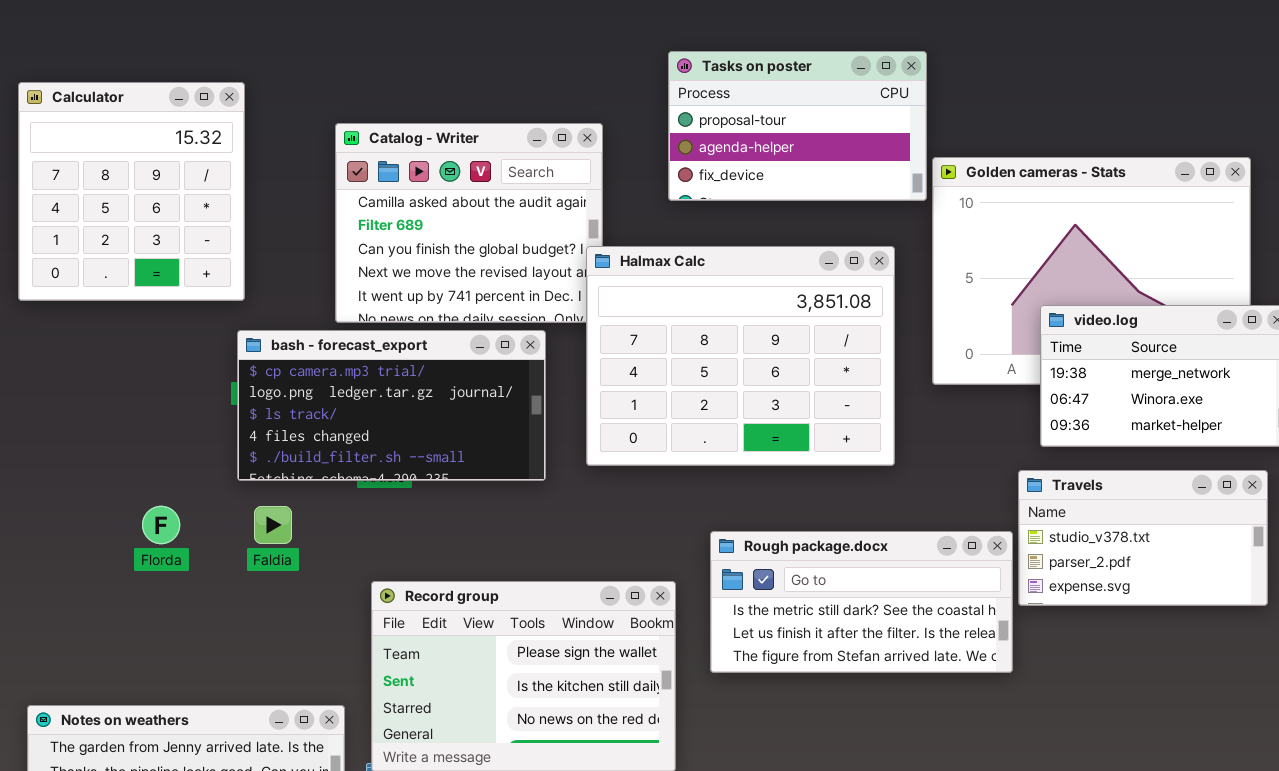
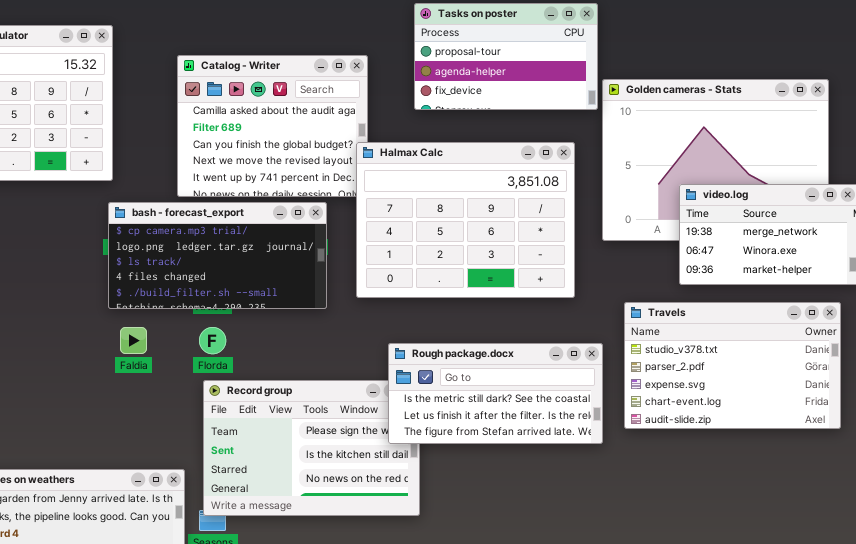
Travels: [1018,470,1268,606] -> [624,302,841,429], resized
Florda: [142,506,180,544] -> [199,327,226,354], moved
Rough package.docx: [710,531,1013,673] -> [388,343,603,444], moved

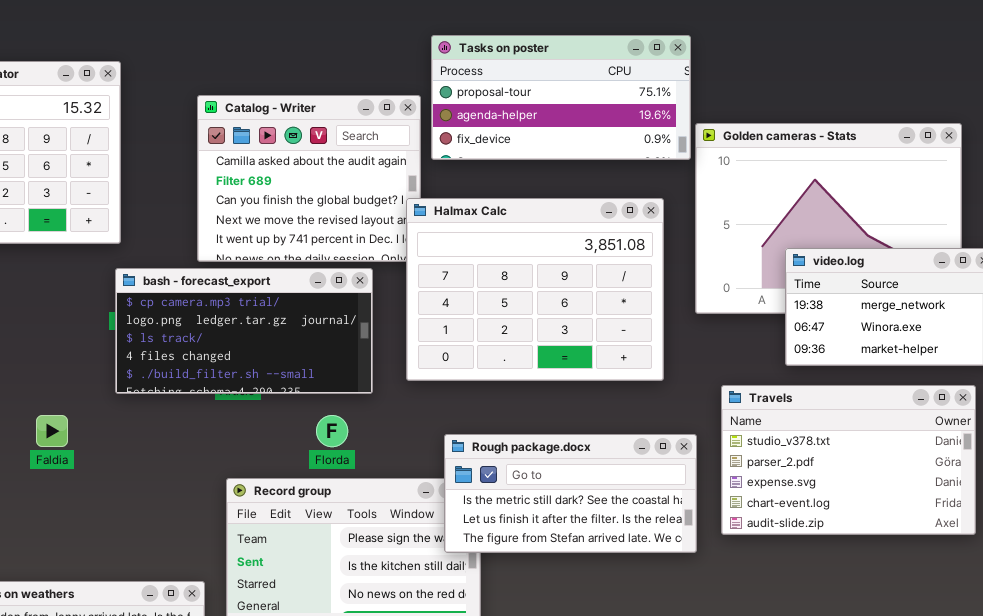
Tasks on poster: [414,3,598,110] -> [431,35,691,160], resized
Faldia: [120,327,147,354] -> [36,415,68,447], moved
Florda: [199,327,226,354] -> [316,415,348,447], moved

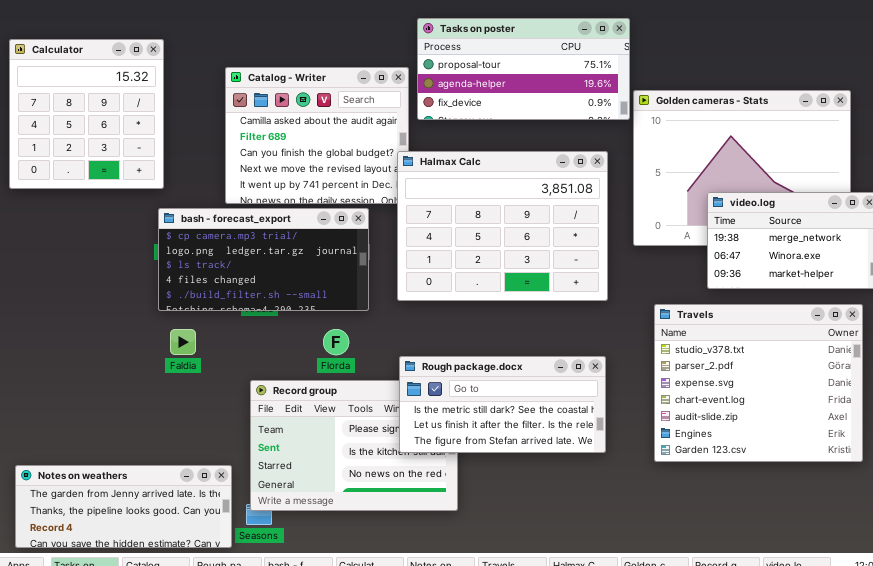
Travels: [721,385,976,535] -> [654,304,863,462], resized
Faldia: [36,415,68,447] -> [170,329,196,355], moved
Rough package.docx: [444,434,697,553] -> [399,356,606,453], moved

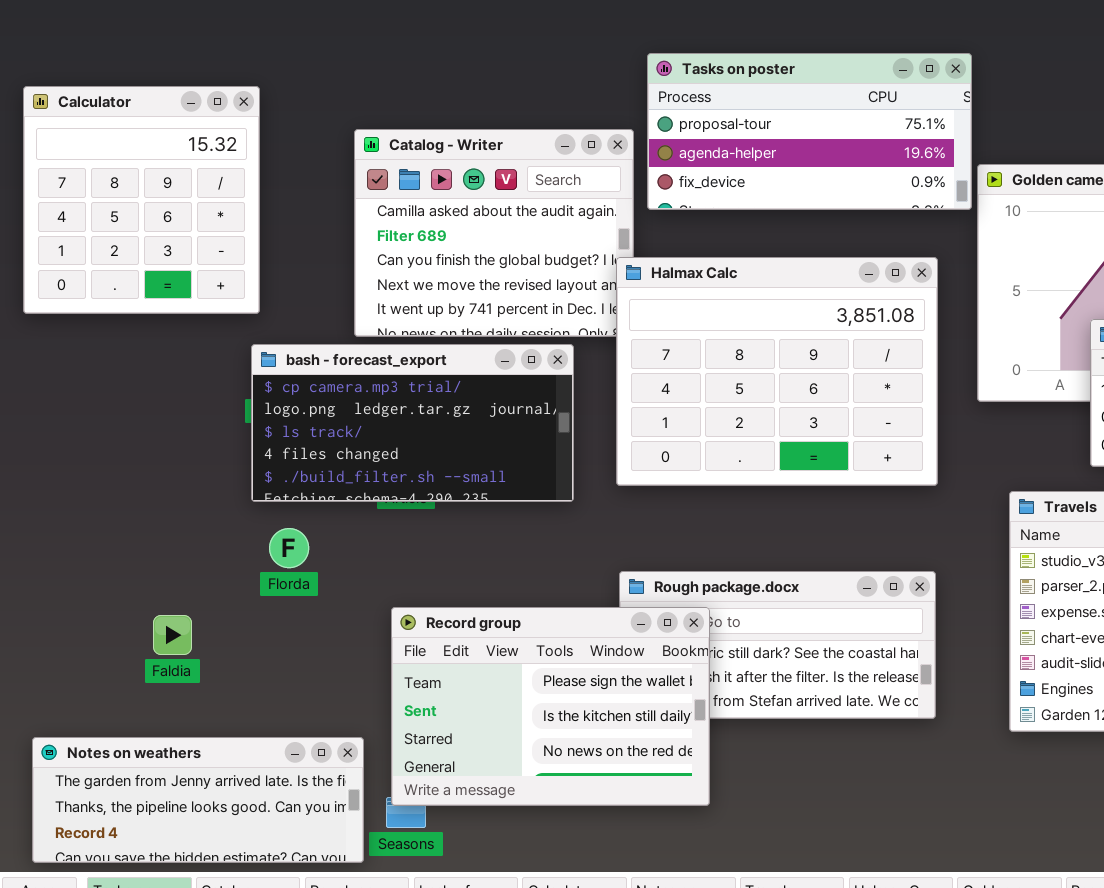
Faldia: [170,329,196,355] -> [153,615,192,655], moved
Florda: [323,329,349,355] -> [269,528,309,568], moved
Record group: [250,380,458,511] -> [391,607,710,806], raised

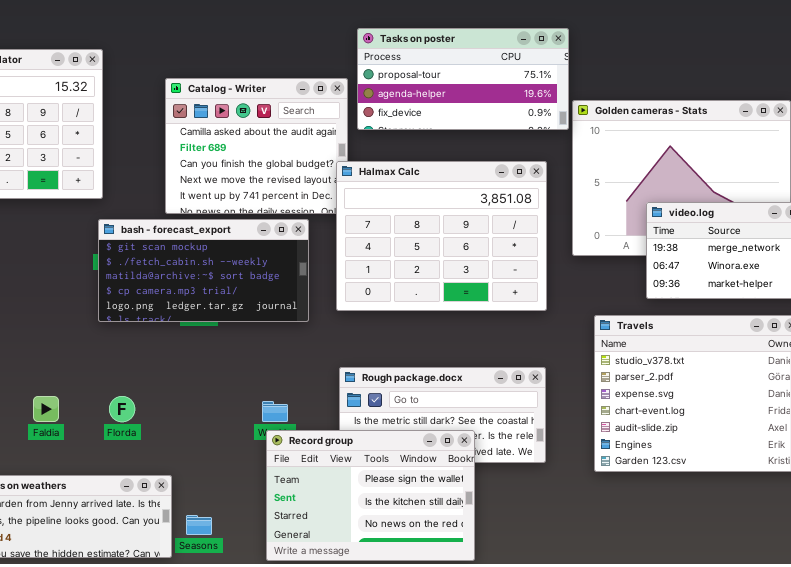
bash - forecast_export: [251,344,574,502] -> [98,219,309,322], scrolled up 3 rows
Florda: [269,528,309,568] -> [109,396,135,422], moved
Record group: [391,607,710,806] -> [266,430,475,561], moved

